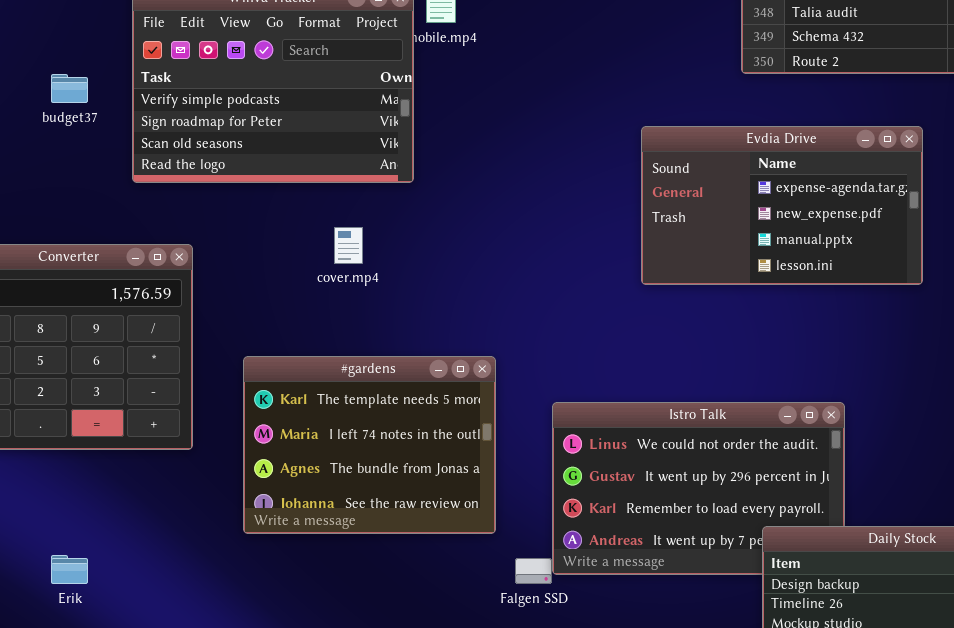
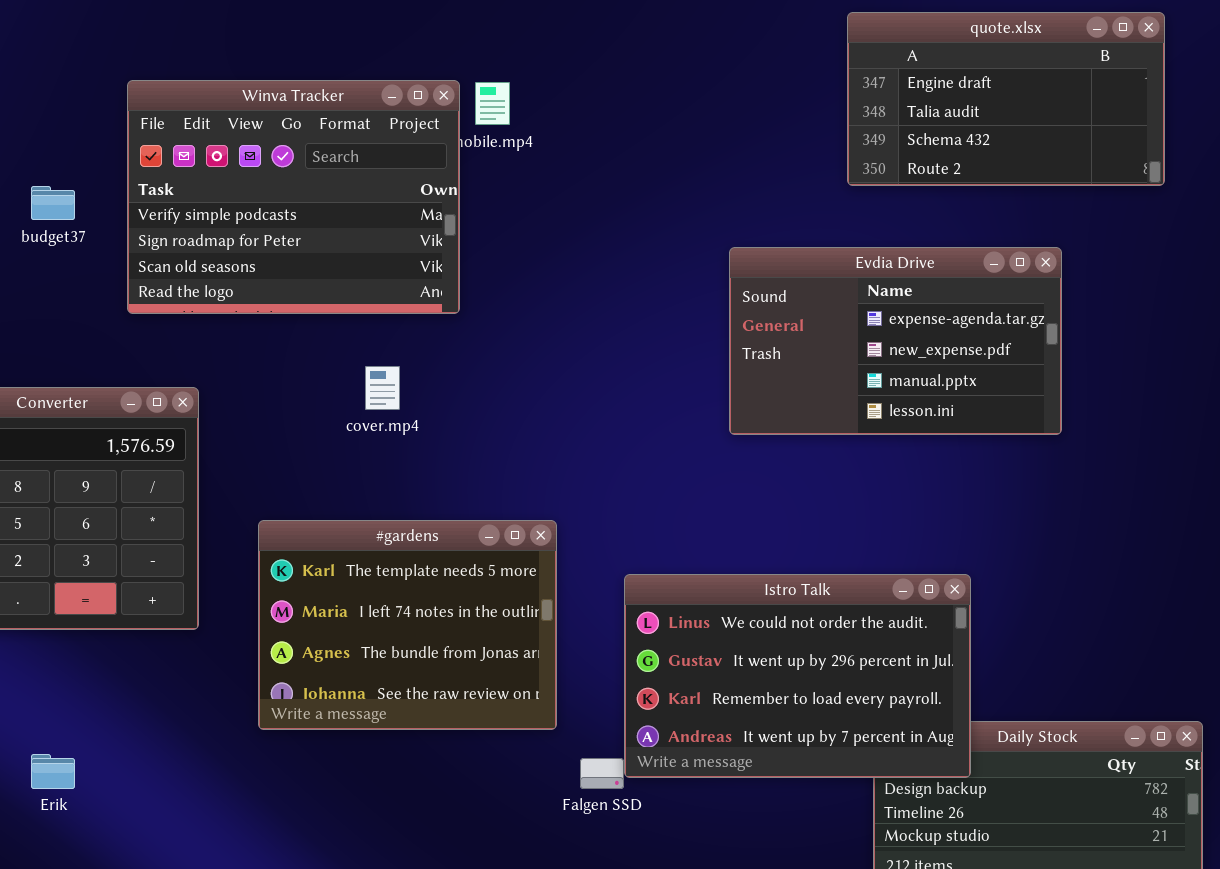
Istro Talk: [552,402,845,575] -> [624,574,971,778], raised

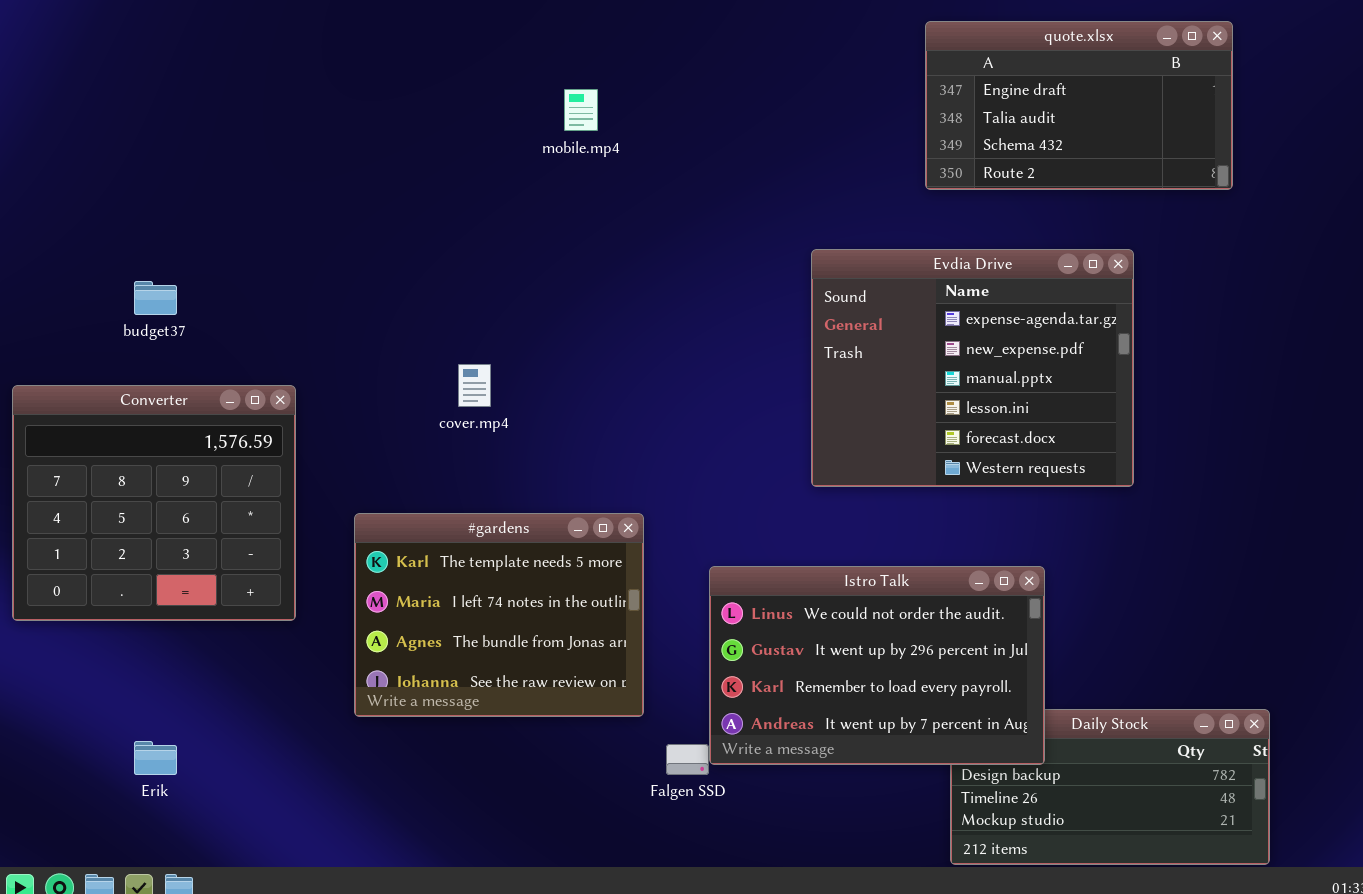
Winva Tracker: [127,80,460,314] -> none, closed
budget37: [31,186,75,220] -> [134,281,177,315], moved
Evdia Drive: [729,247,1062,435] -> [811,249,1134,487], resized

